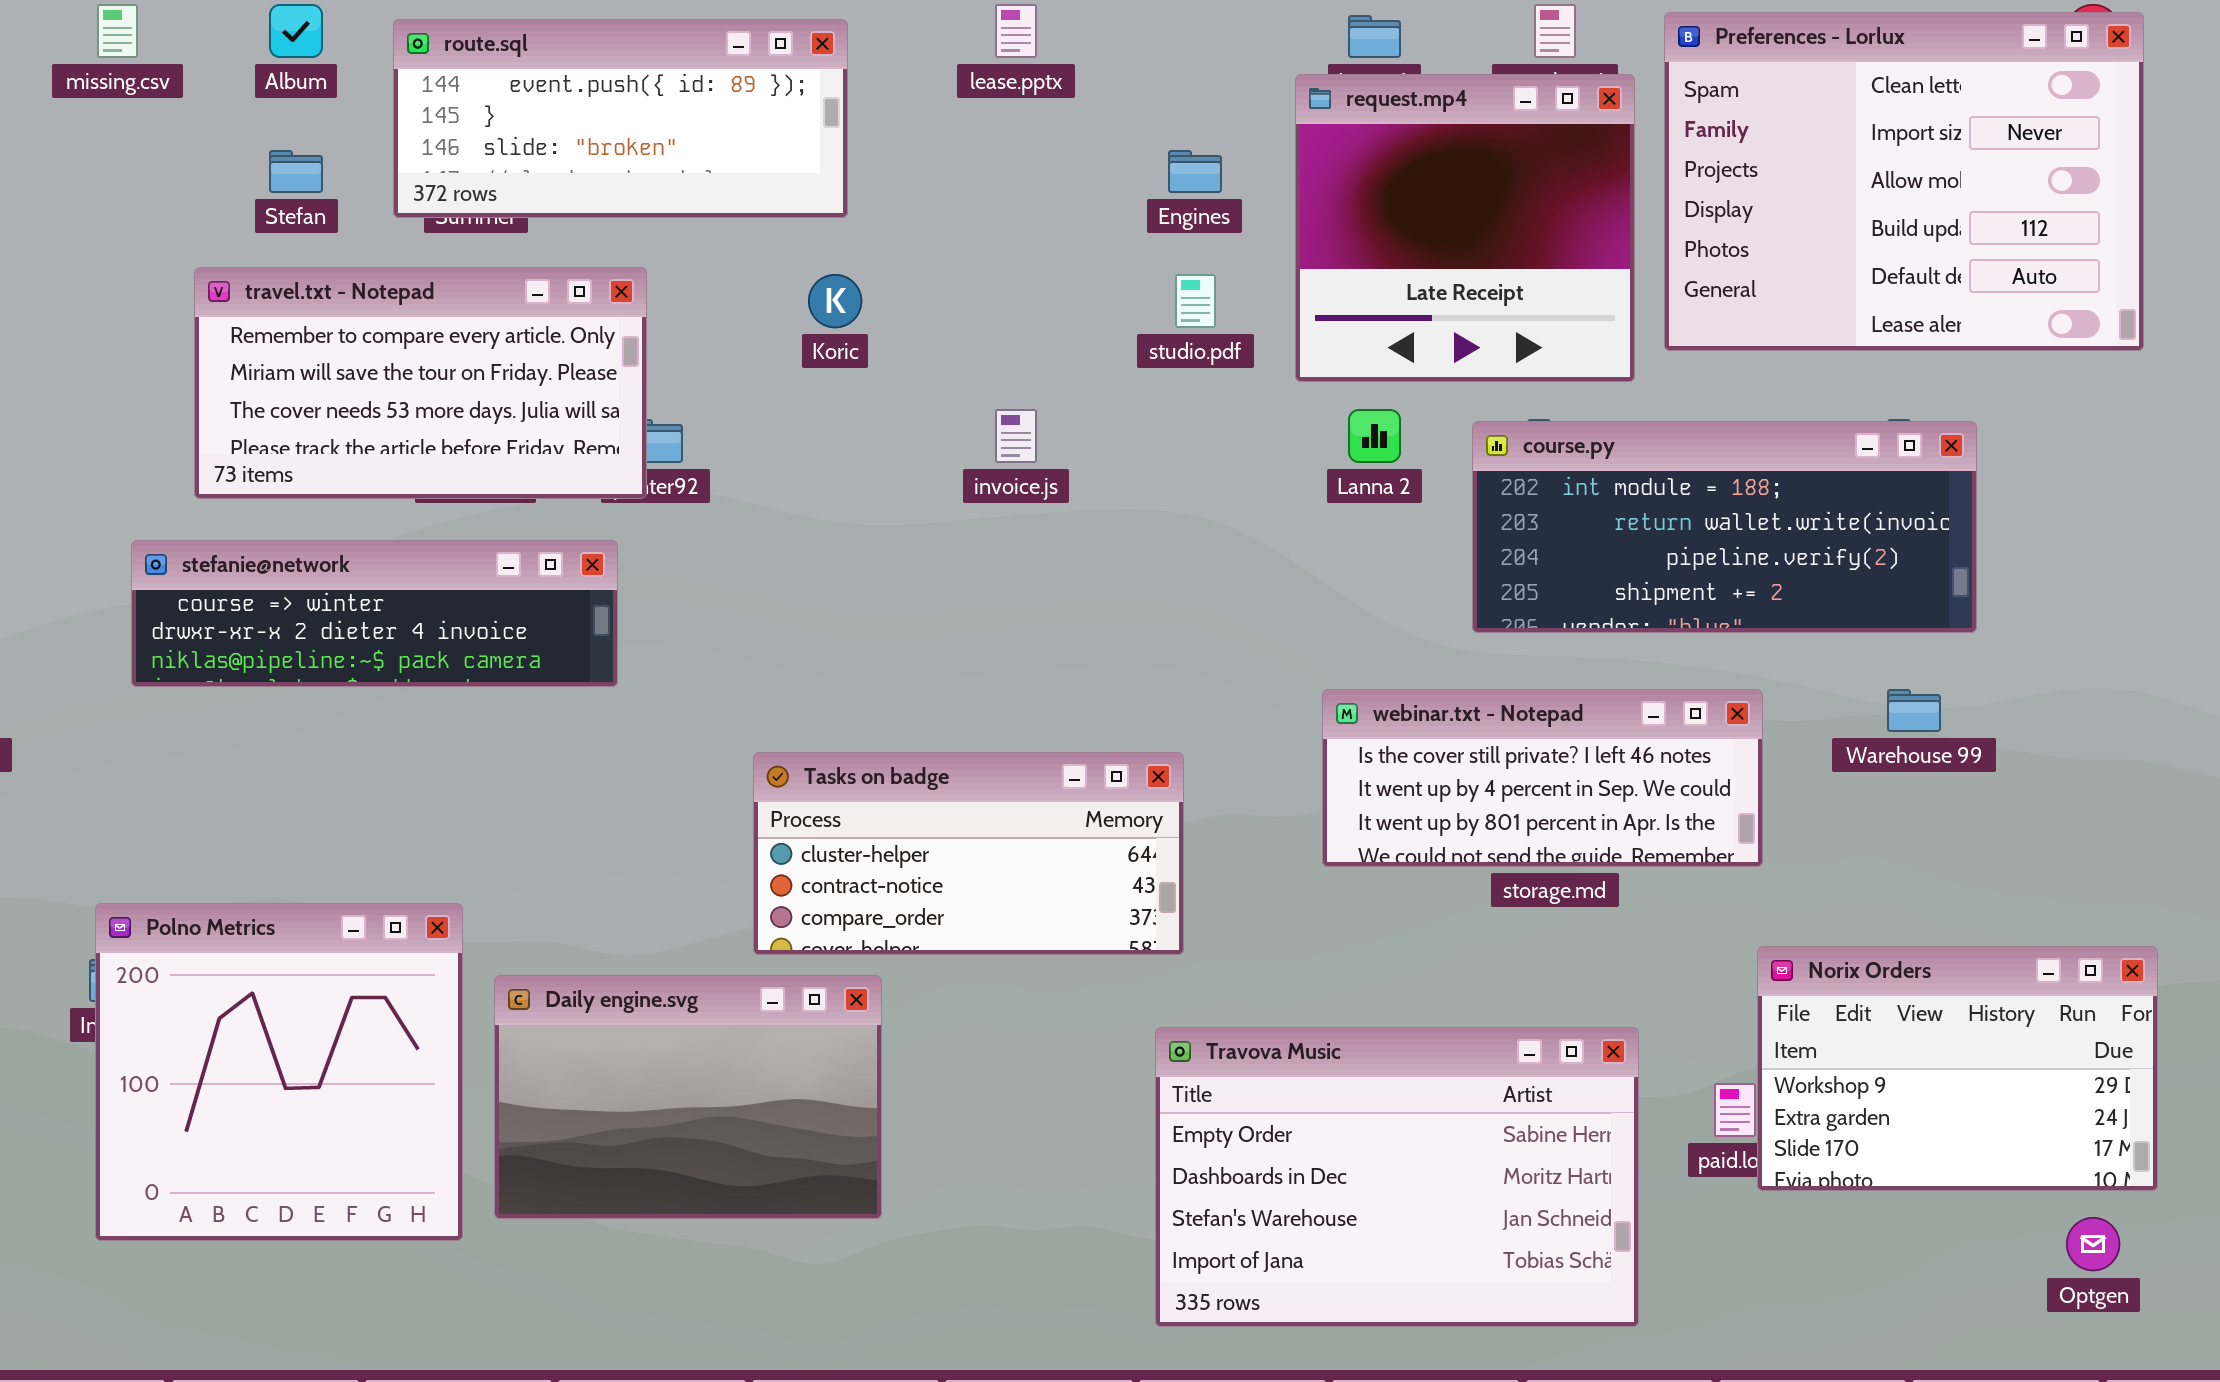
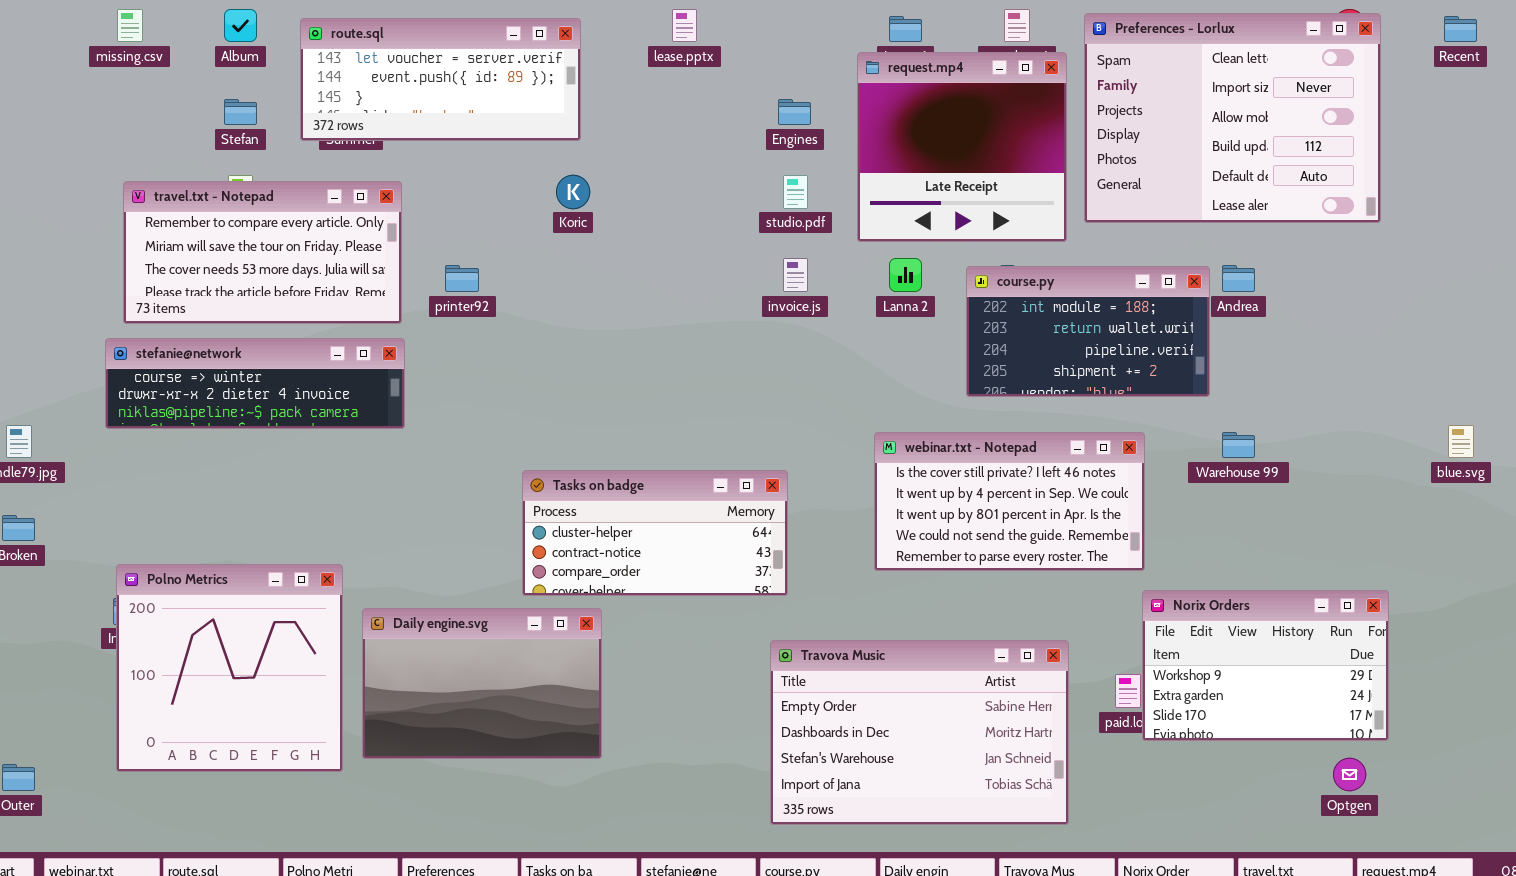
route.sql: [393,19,848,218] -> [300,18,581,141], scrolled up 1 row
travel.txt - Notepad: [194,267,647,499] -> [123,181,402,324], moved
invoice.js: [995,409,1037,463] -> [783,258,808,292], moved
course.py: [1472,421,1977,633] -> [966,266,1210,397], resized
stefanie@network: [131,540,618,687] -> [105,338,405,429], moved
webinar.txt - Notepad: [1322,689,1763,867] -> [874,432,1145,571], resized

